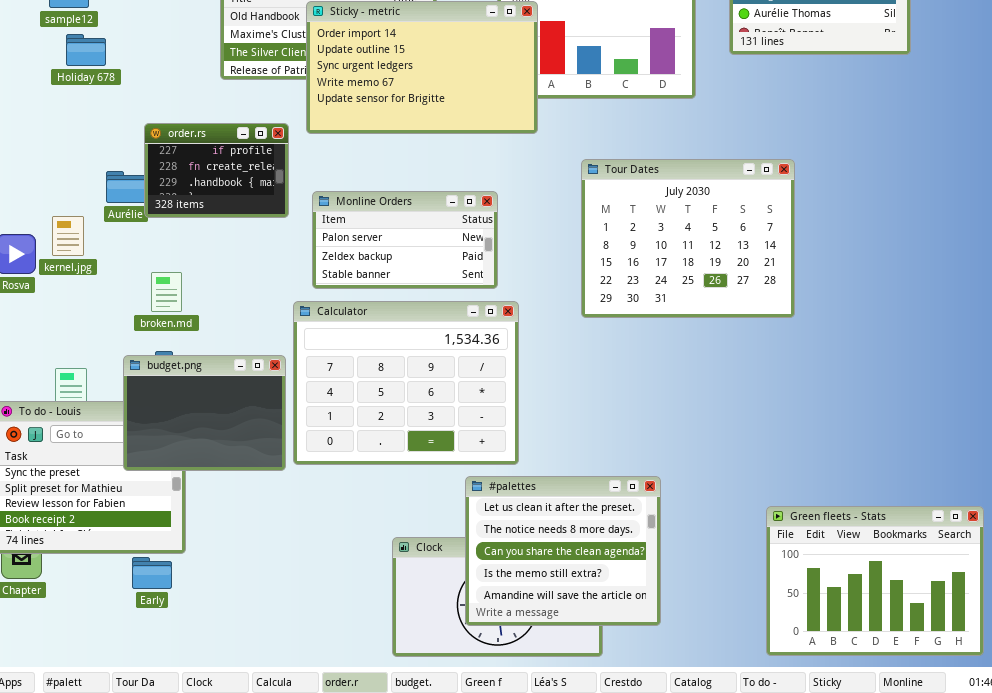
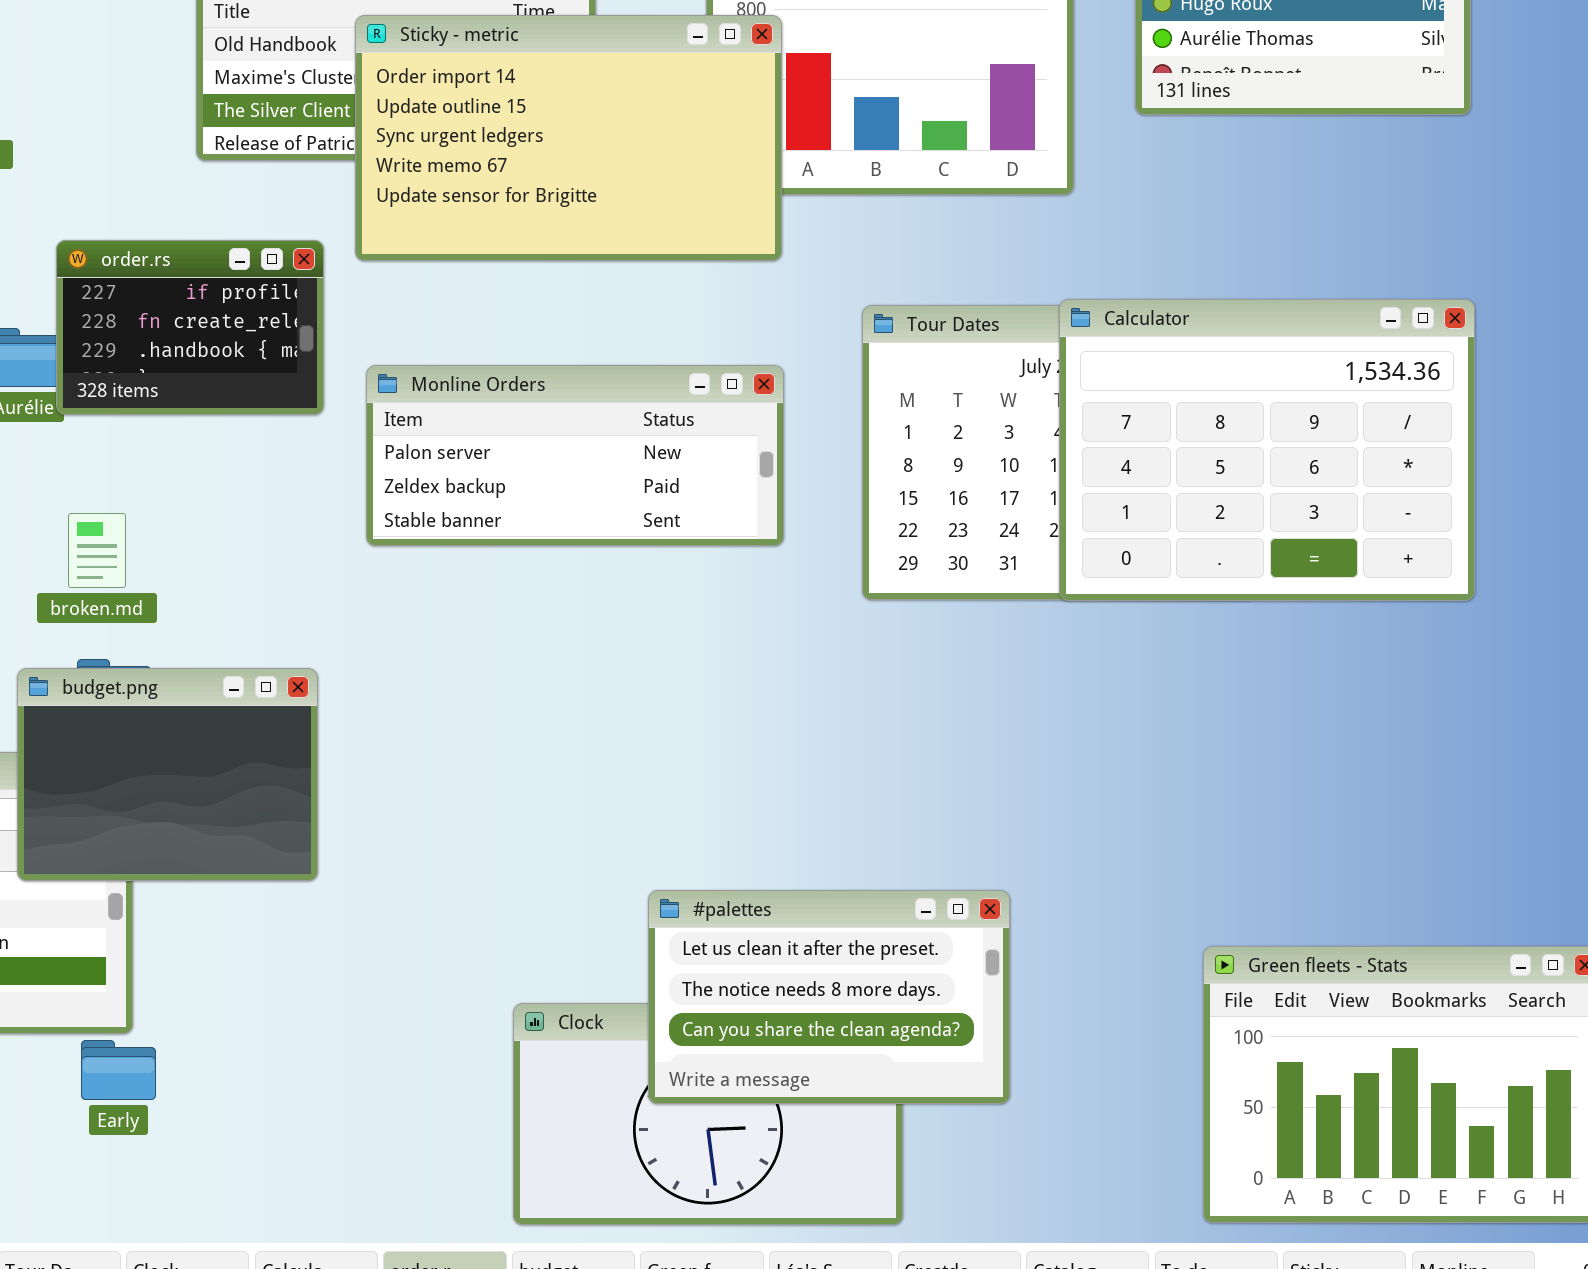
Monline Orders: [312,191,498,289] -> [366,365,784,546], resized
Calculator: [293,301,519,465] -> [1059,299,1475,601], moved
#palettes: [465,476,661,626] -> [648,890,1010,1104], resized
Early: [132,557,172,589] -> [81,1040,156,1100], moved

